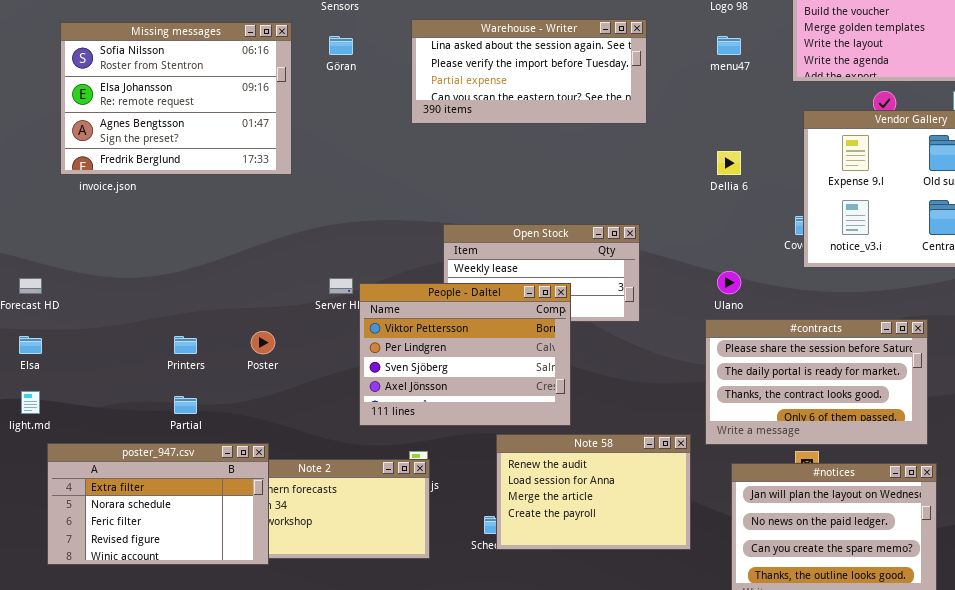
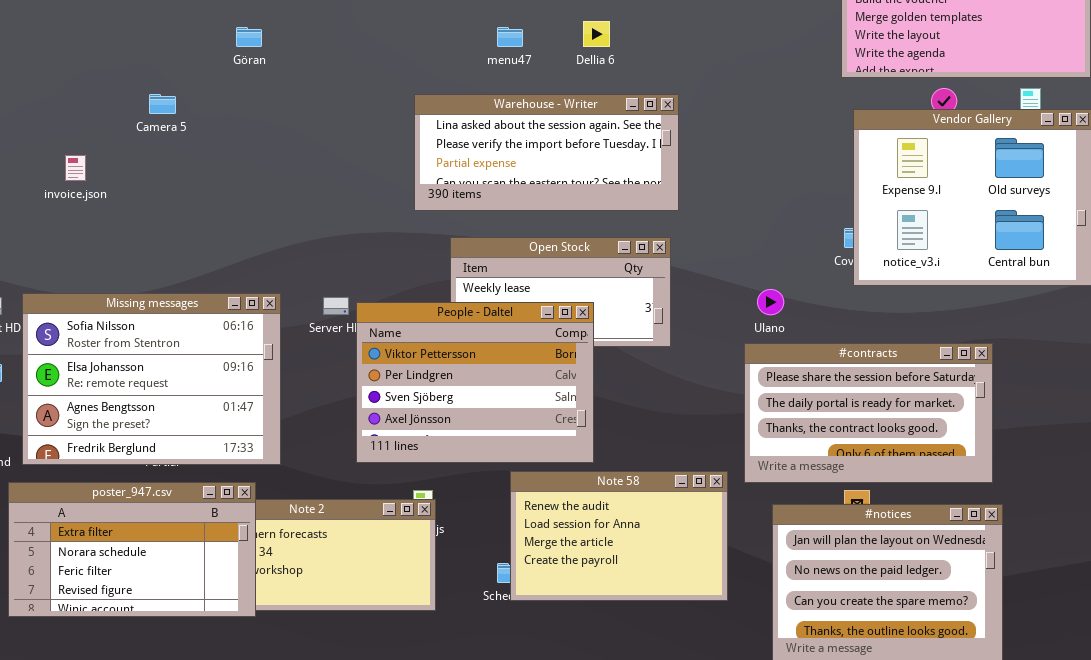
Warehouse - Writer: [411,19,647,124] -> [414,94,679,211], moved
Missing messages: [60,22,292,175] -> [22,293,281,465], moved
Göran: [329,36,353,55] -> [236,27,262,47], moved
menu47: [717,36,741,55] -> [497,27,523,47], moved
Dellia 6: [717,151,741,175] -> [583,21,610,47], moved

